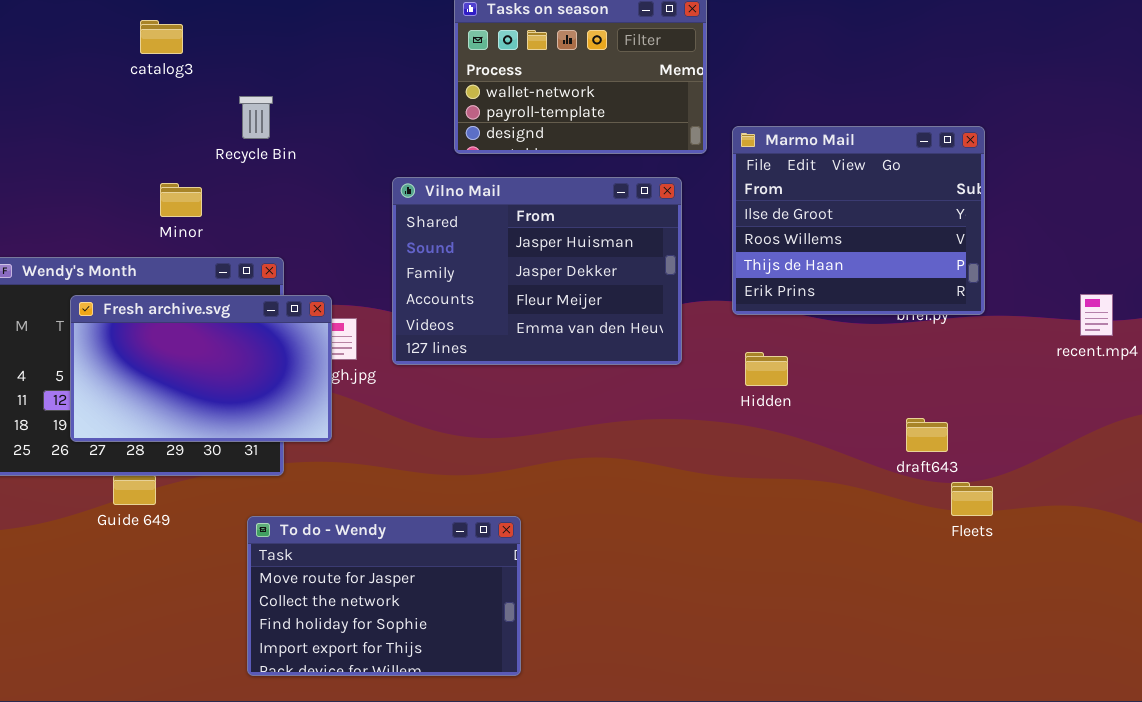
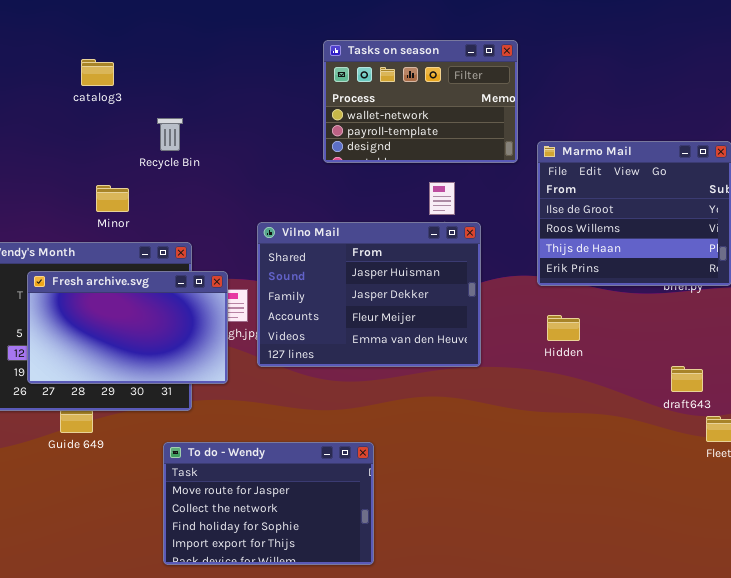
Vilno Mail: [392,177,682,365] -> [257,222,481,367], moved

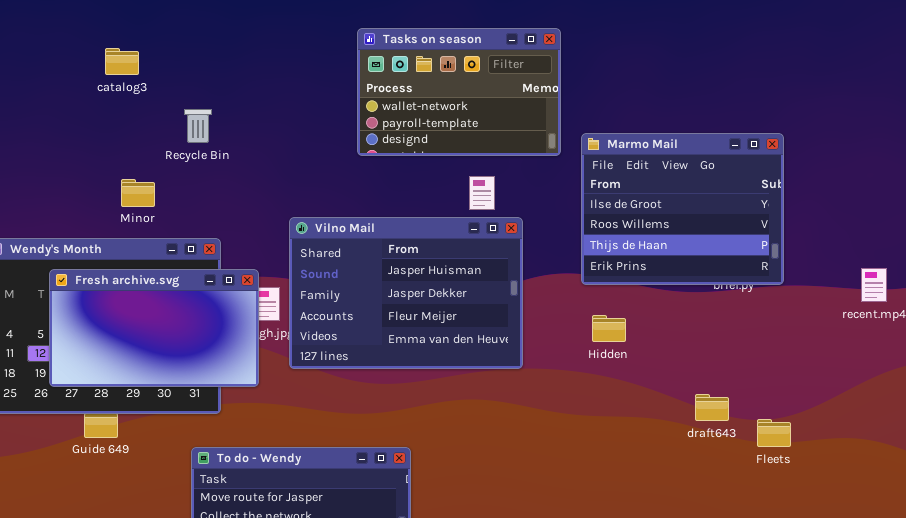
draft643: [671,366,703,392] -> [695,394,729,421], moved

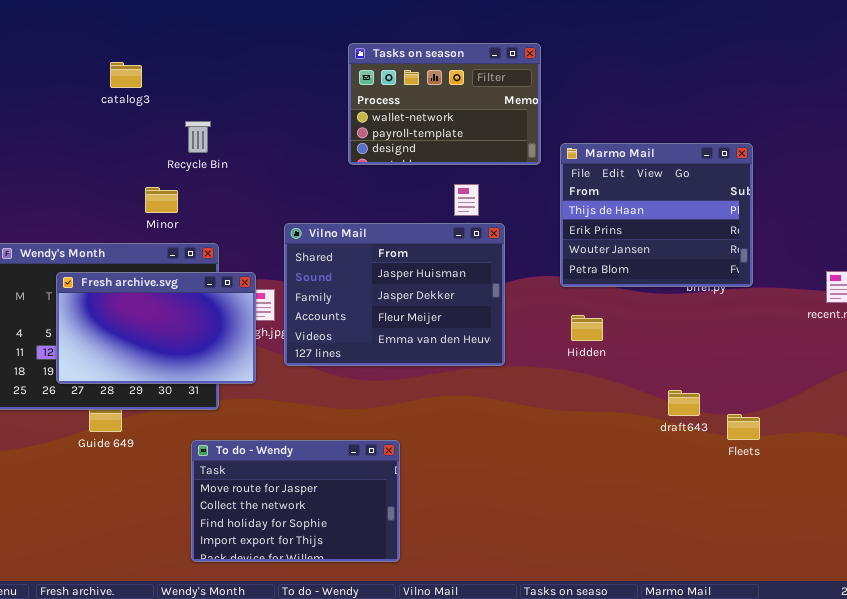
Marmo Mail: [581,133,784,285] -> [560,143,753,287], scrolled down 2 rows
Minor: [121,179,155,207] -> [145,187,178,213], moved

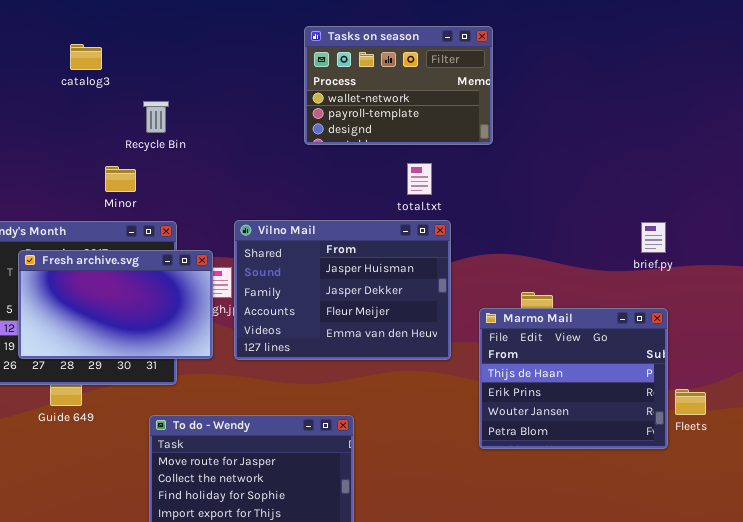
Marmo Mail: [560,143,753,287] -> [479,308,668,449], moved
Vilno Mail: [284,223,505,366] -> [234,220,451,360], moved

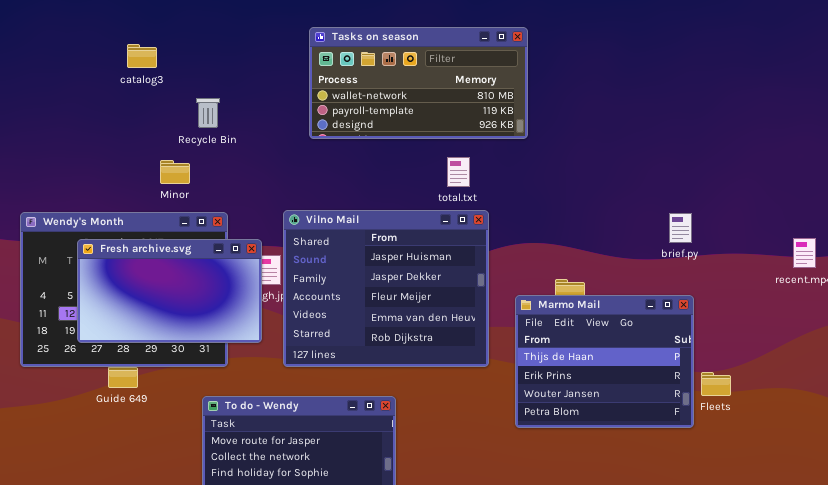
Tasks on season: [304,26,493,145] -> [309,27,528,139], resized
Vilno Mail: [234,220,451,360] -> [283,210,489,367], resized

